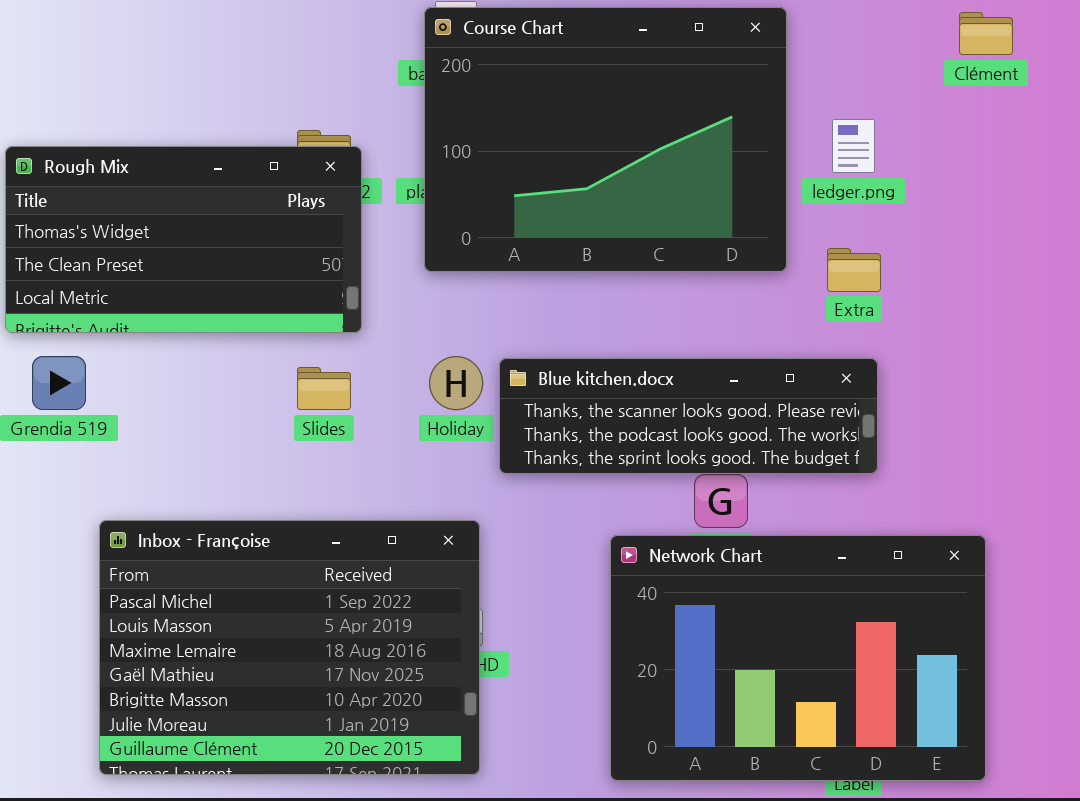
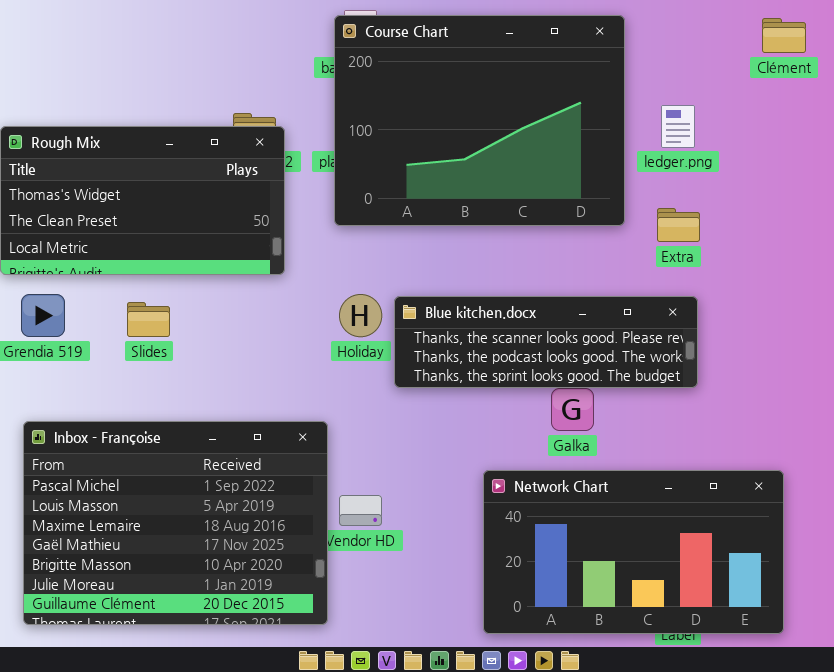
Slides: [297,367,351,410] -> [127,302,170,337], moved
Inbox - Françoise: [99,520,480,775] -> [23,421,328,625], moved
Network Chart: [610,535,986,781] -> [483,470,784,634], resized

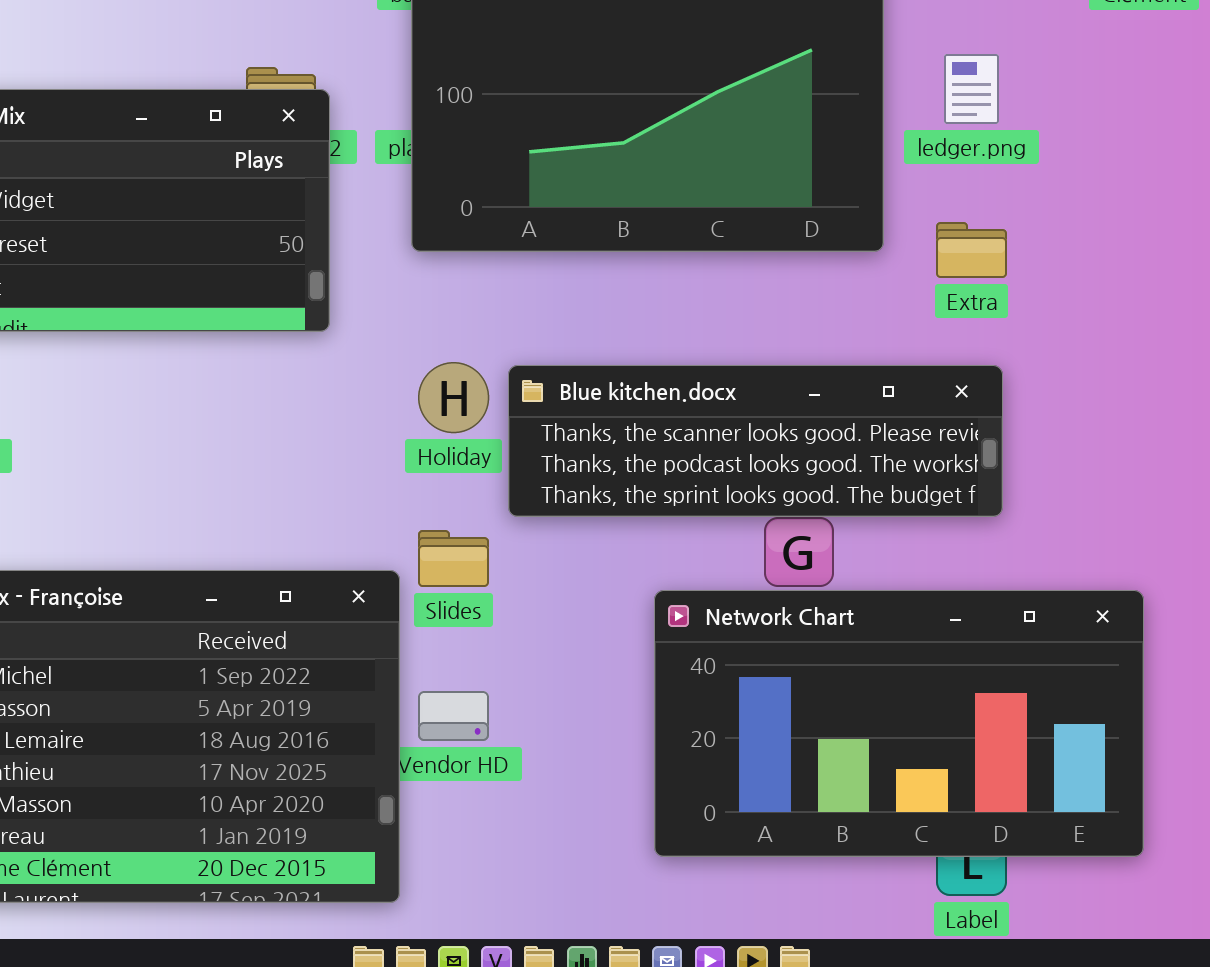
Slides: [127,302,170,337] -> [418,530,489,587], moved
Network Chart: [483,470,784,634] -> [654,590,1144,857], moved

